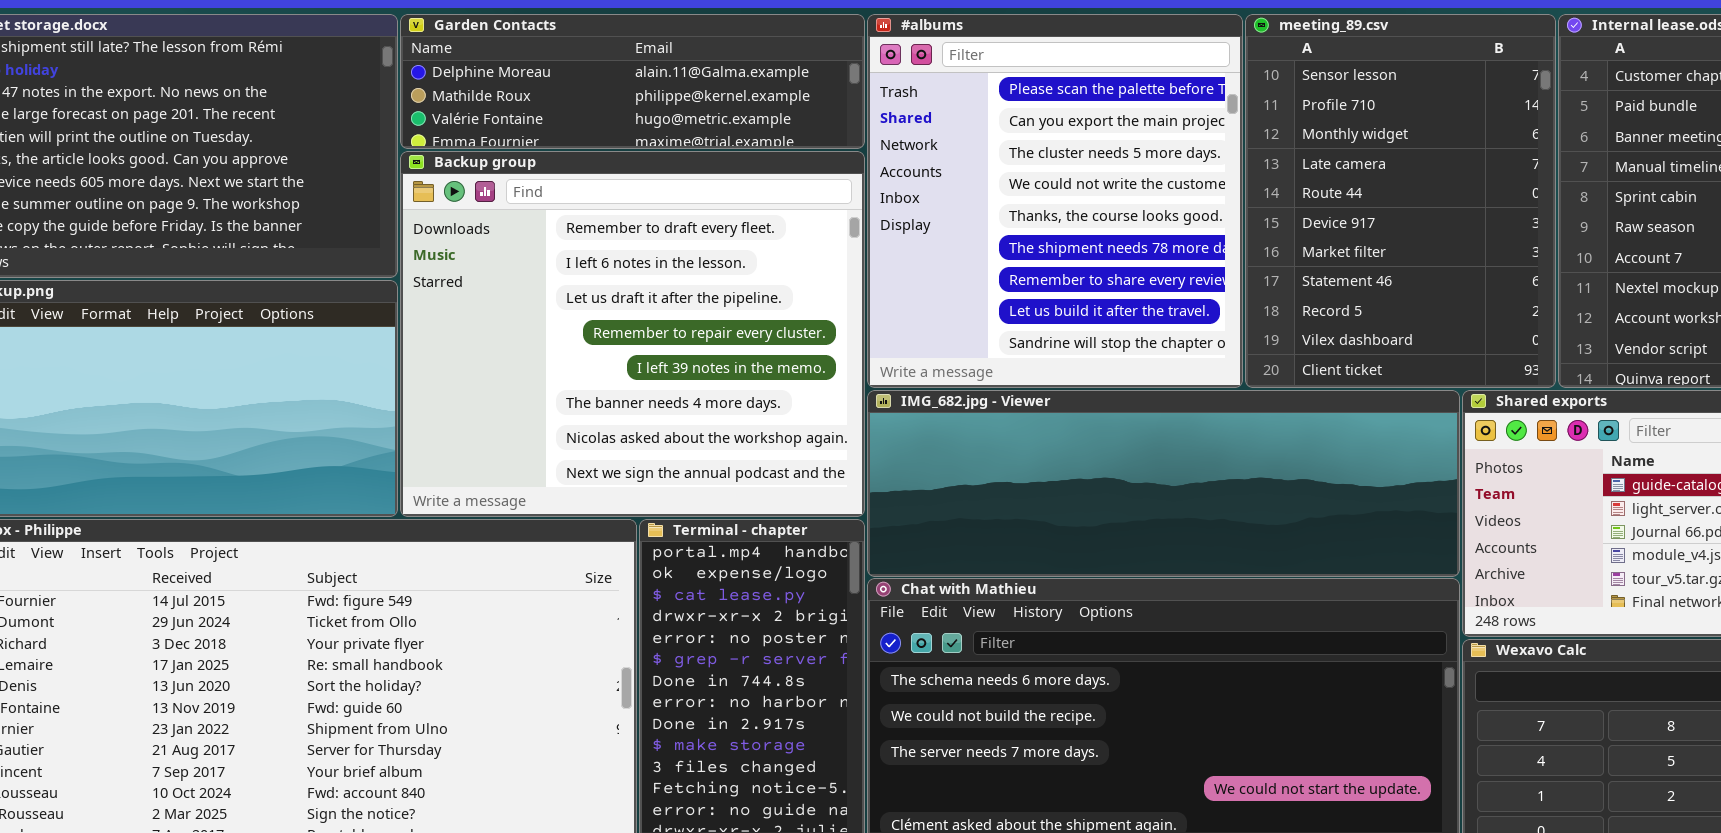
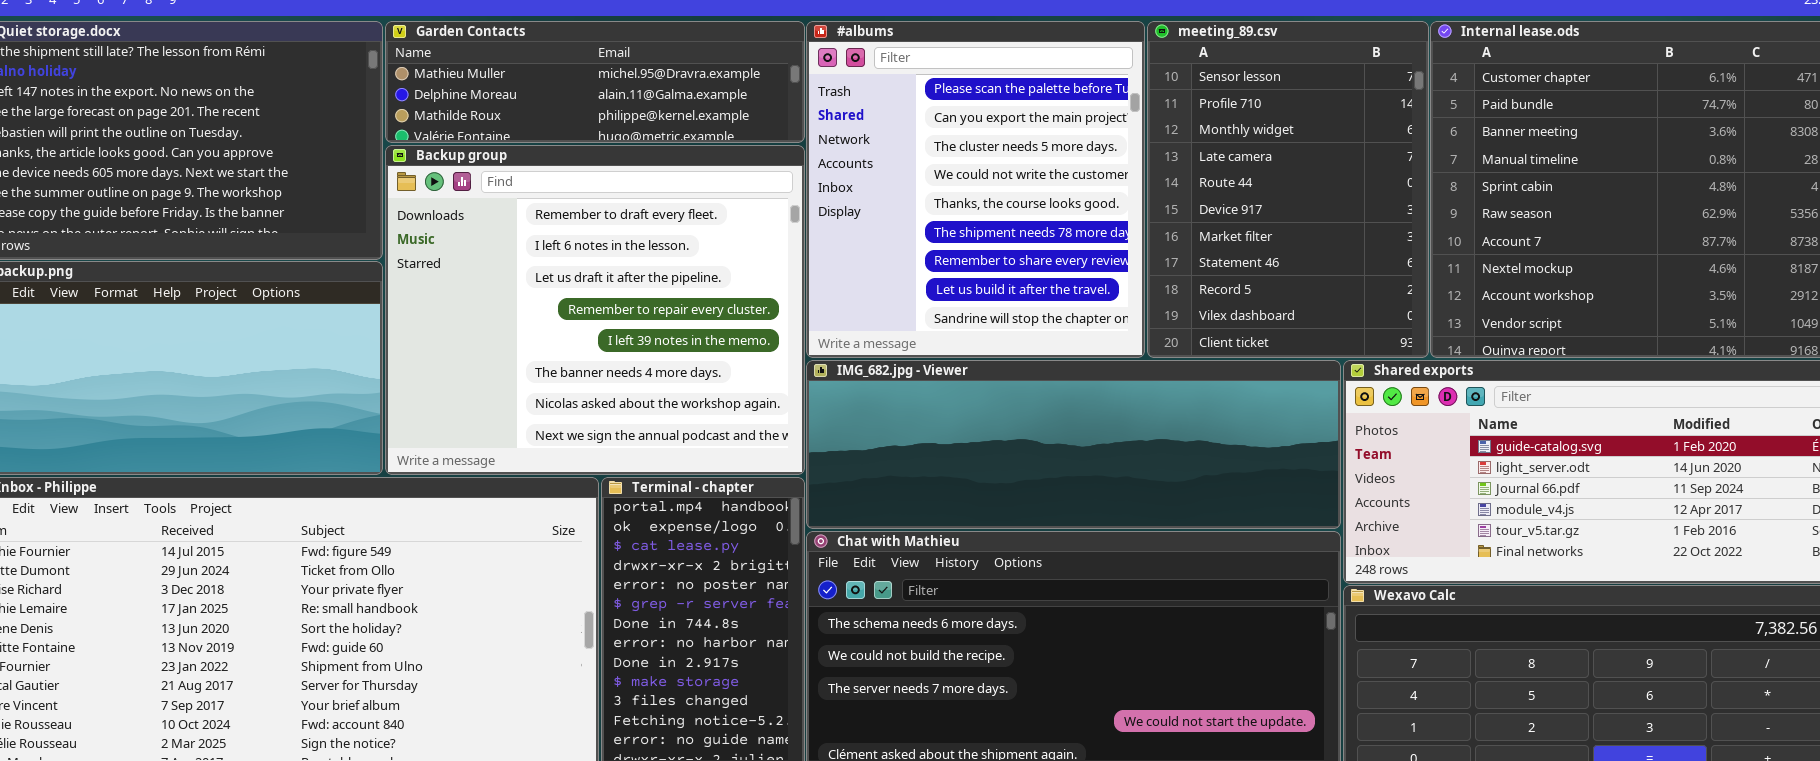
Garden Contacts: [400,14,865,149] -> [385,21,805,143], scrolled up 1 row

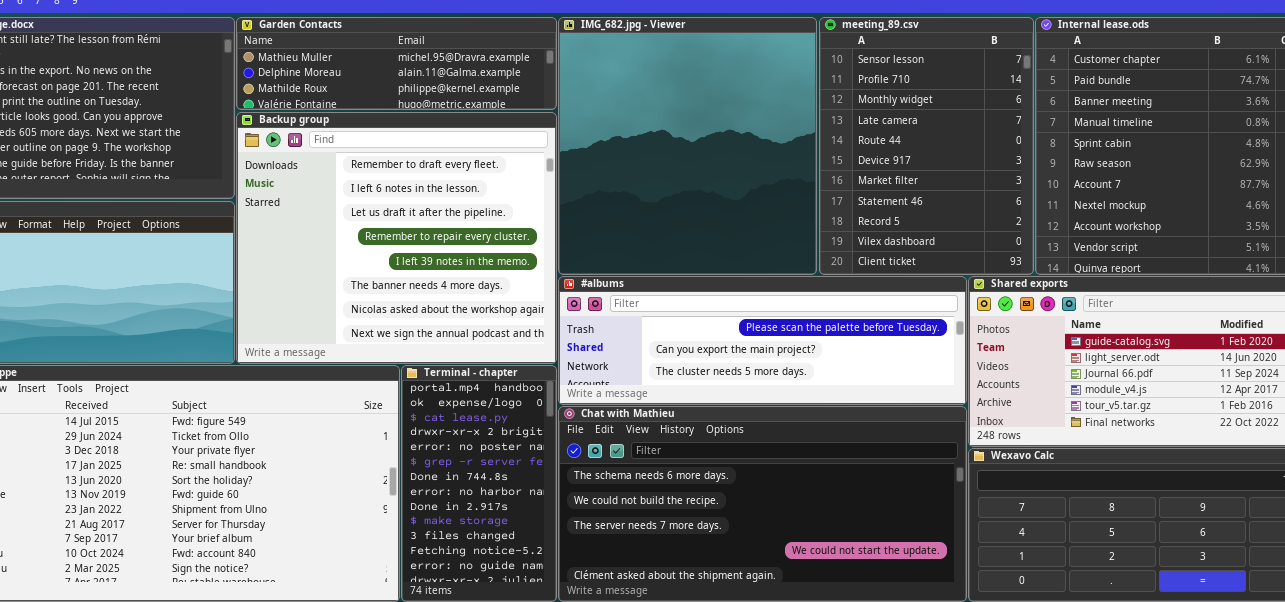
#albums: [806,21,1145,358] -> [558,276,967,405], moved, resized
IMG_682.jpg - Viewer: [806,360,1341,529] -> [558,17,817,275], moved, resized

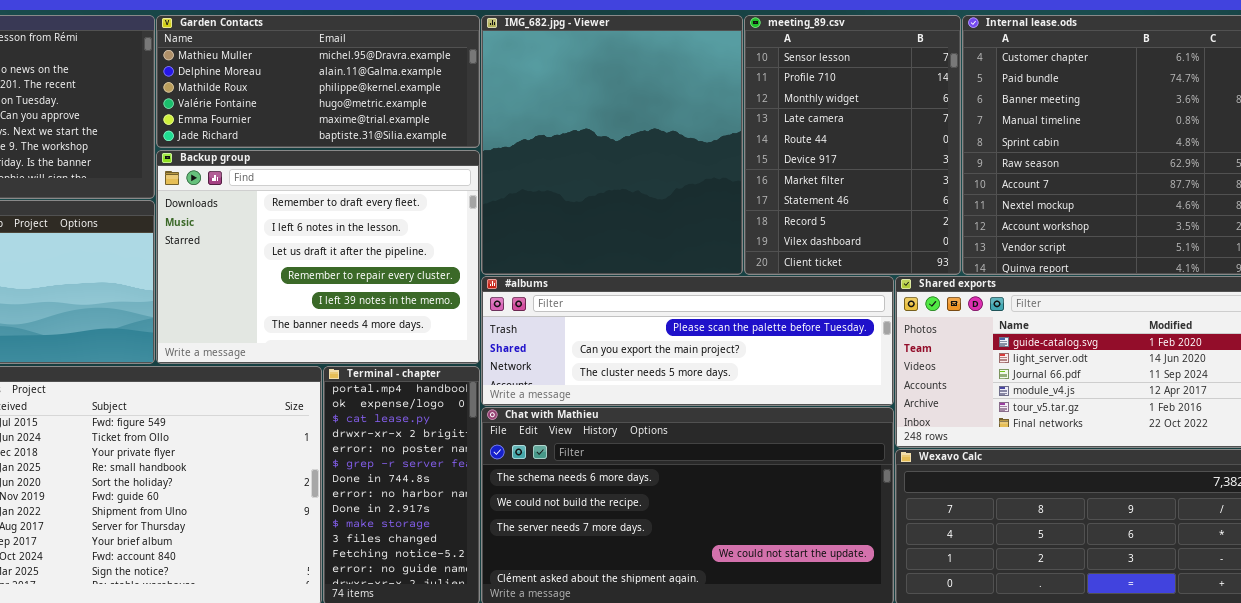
Garden Contacts: [236,17,557,110] -> [156,15,480,148], resized
Backup group: [236,112,557,364] -> [156,150,480,364], resized

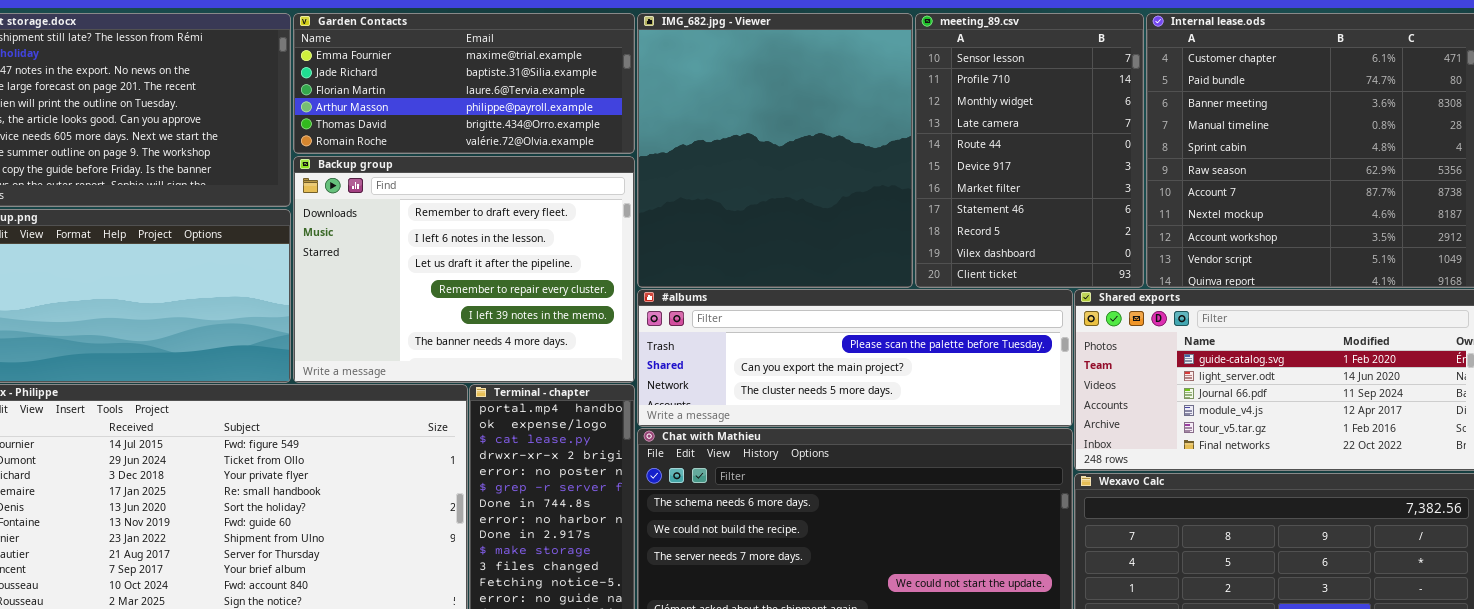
Garden Contacts: [156,15,480,148] -> [293,13,635,154], scrolled down 4 rows

